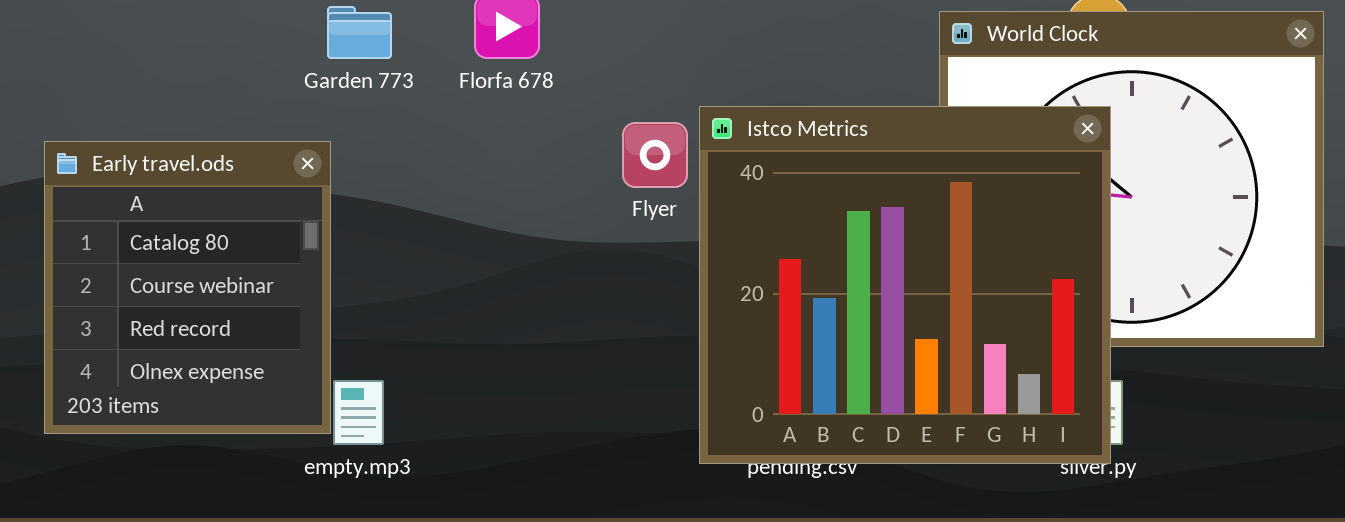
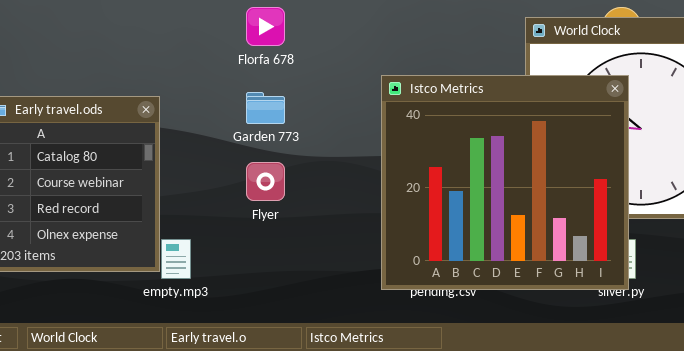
Garden 773: [327,6,392,59] -> [246,92,285,124], moved
Flyer: [622,122,688,188] -> [246,162,285,201], moved

